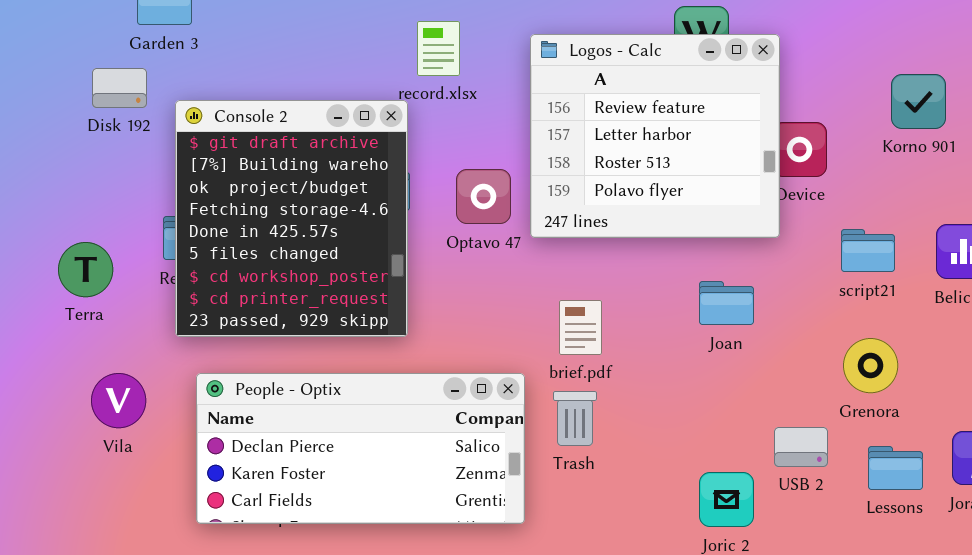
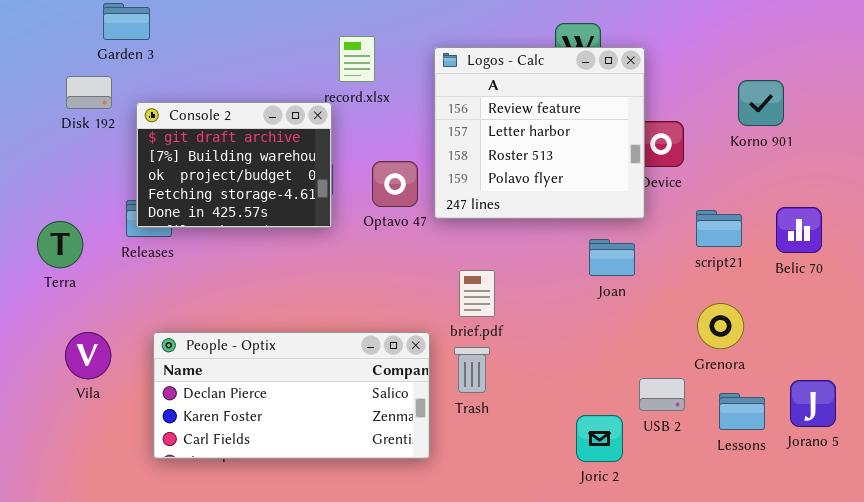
Console 2: [175,100,408,337] -> [136,102,332,228], resized
Joan: [699,281,754,325] -> [589,239,635,276], moved

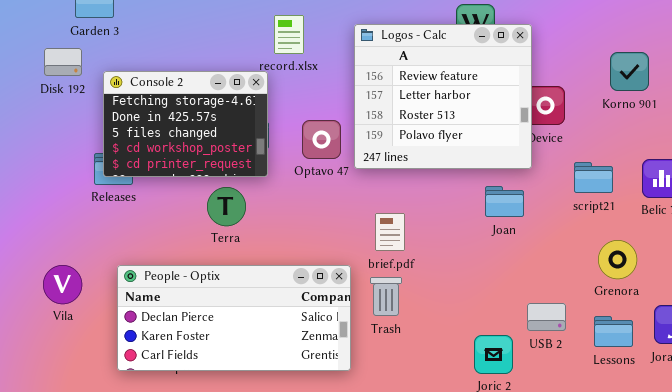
Console 2: [136,102,332,228] -> [103,71,268,177], scrolled down 3 rows
Terra: [37,221,83,268] -> [207,187,246,226], moved
Grenora: [697,303,744,349] -> [598,240,637,279], moved

